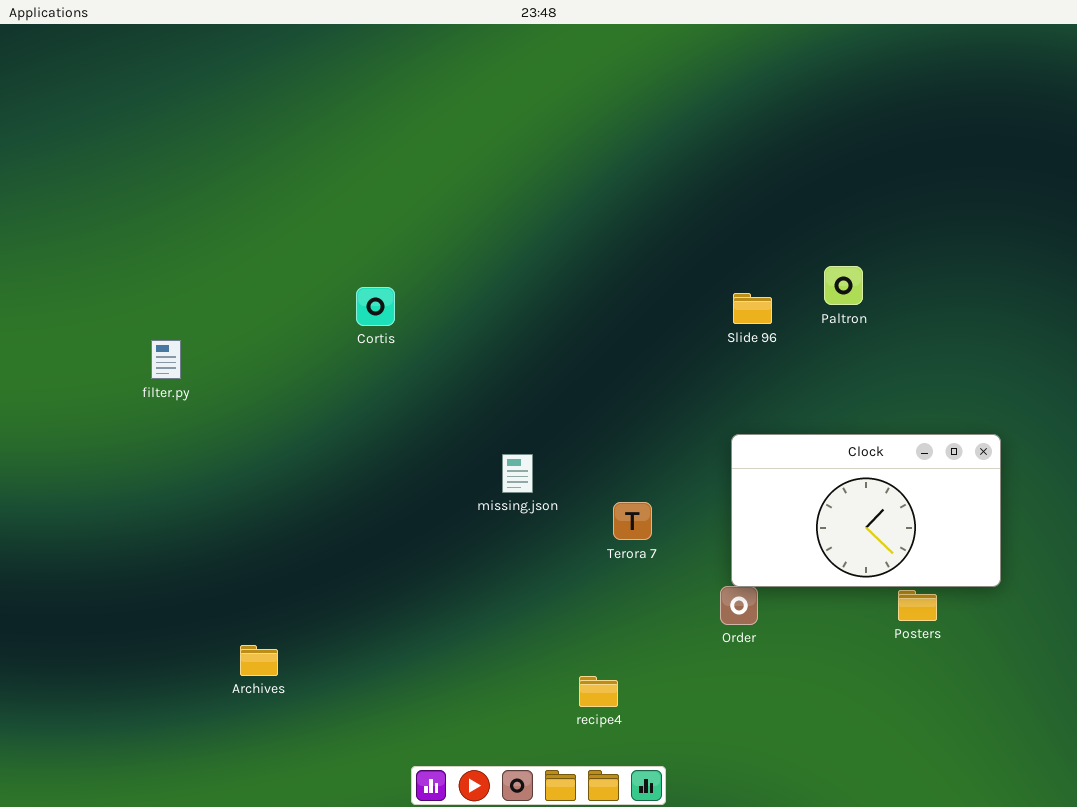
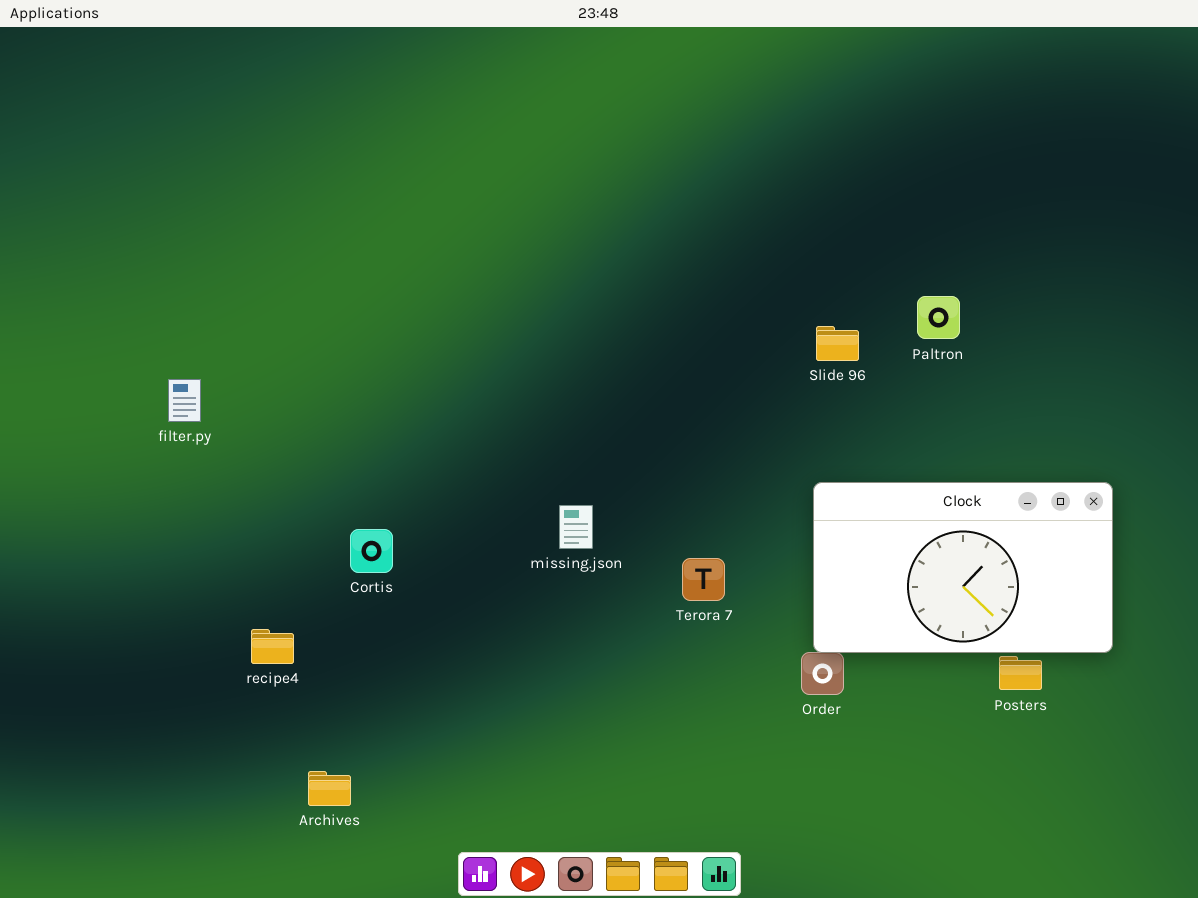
Cortis: [356,287,395,326] -> [350,529,393,573], moved
Archives: [240,645,278,676] -> [308,771,351,806], moved
recipe4: [579,676,618,707] -> [251,629,294,664], moved

